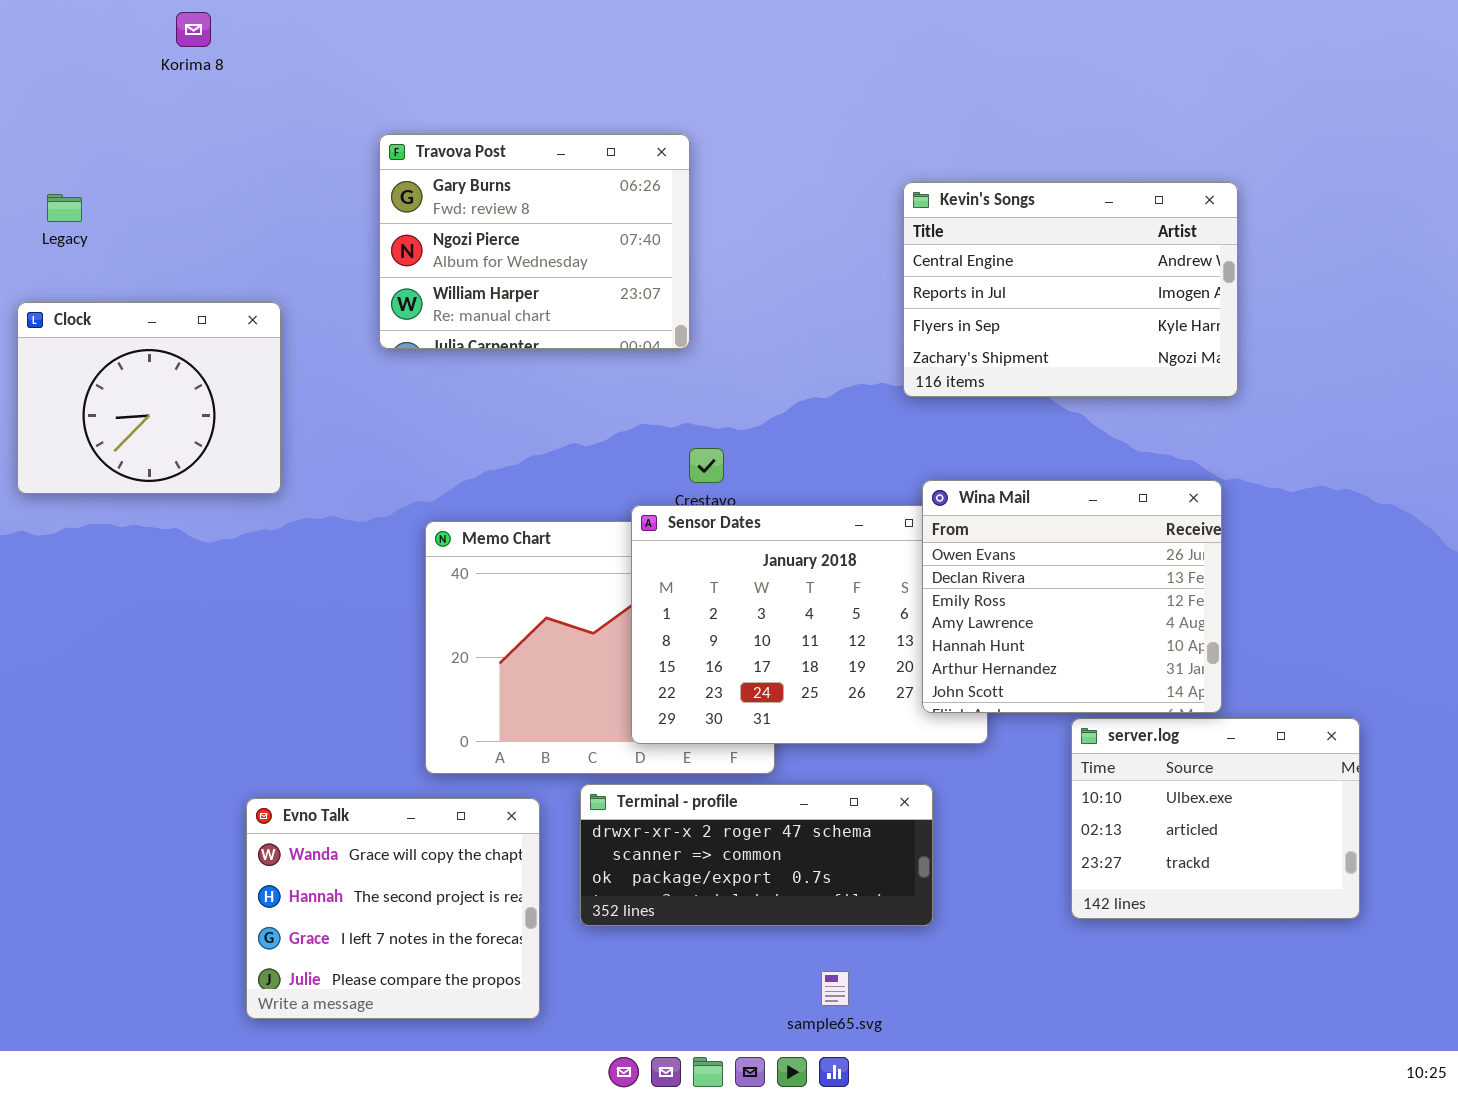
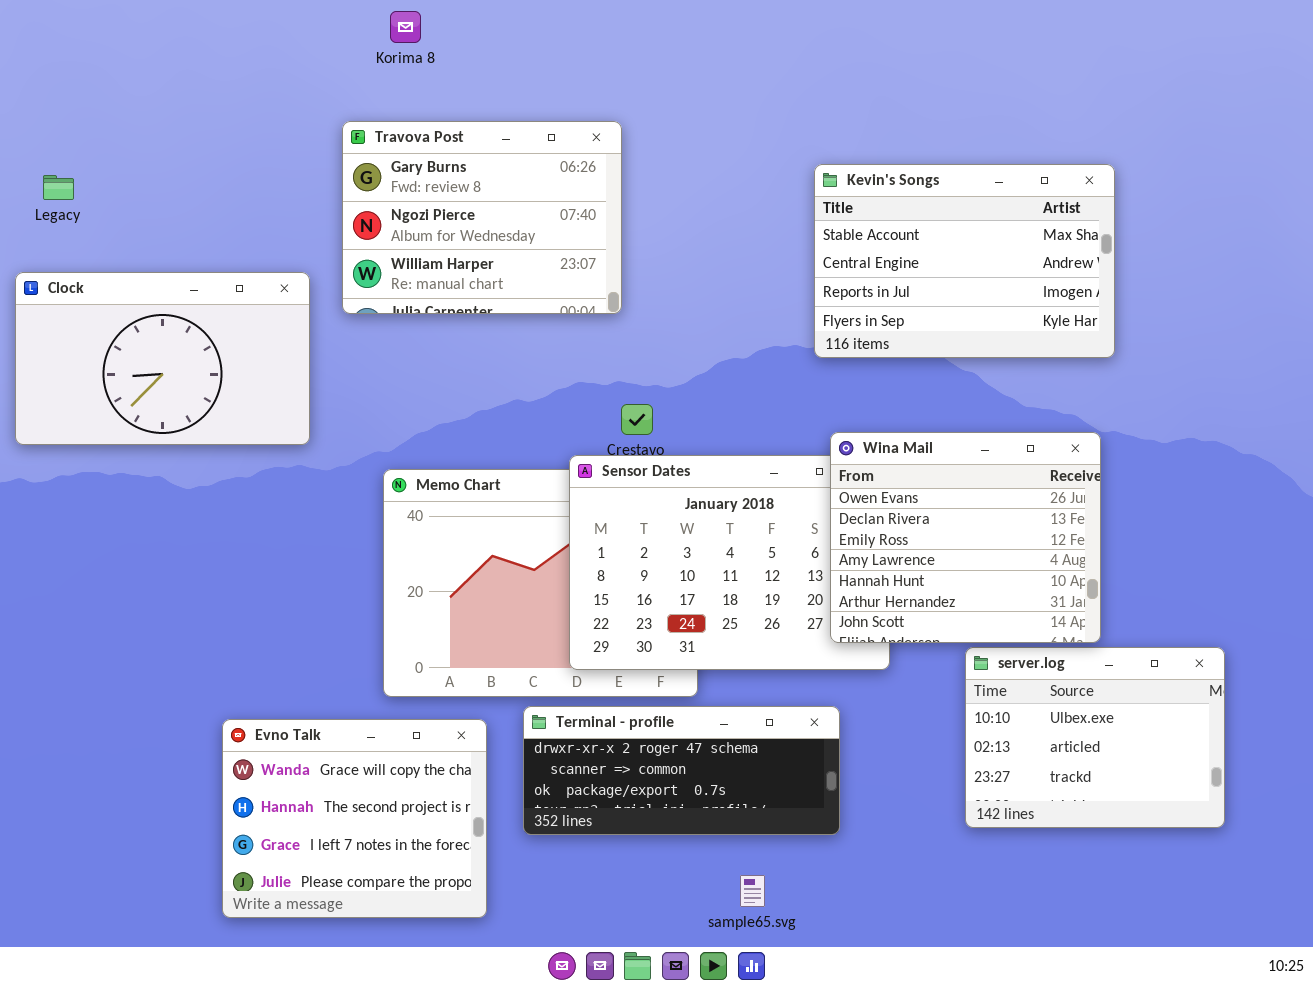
Korima 8: [176,12,211,47] -> [390,11,421,43], moved
Kevin's Songs: [903,182,1238,397] -> [814,164,1115,358], scrolled up 1 row
Clock: [17,302,281,494] -> [15,272,310,445], resized

